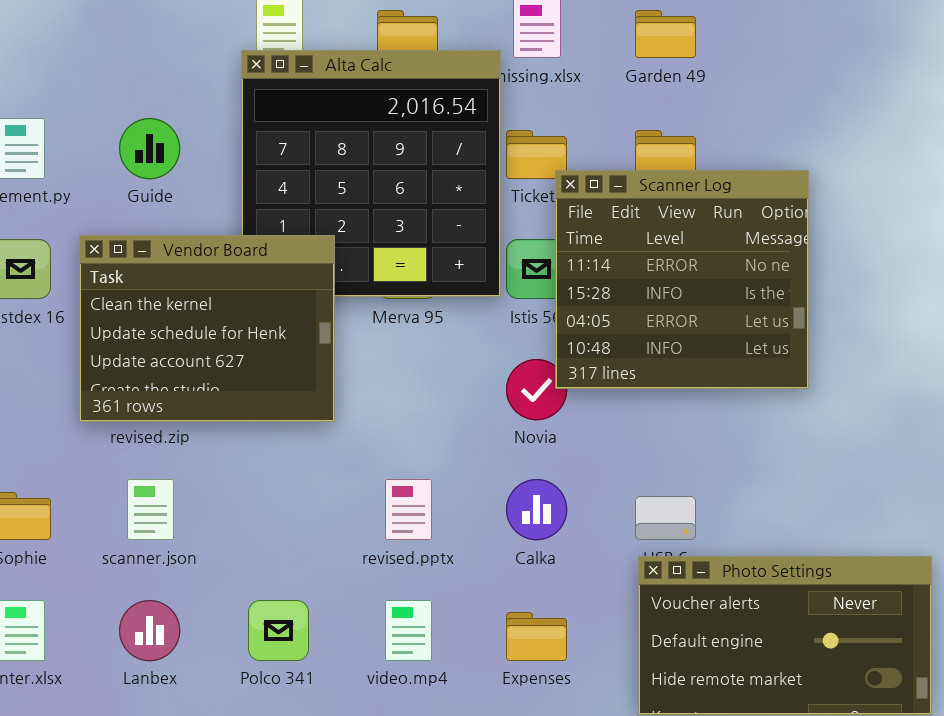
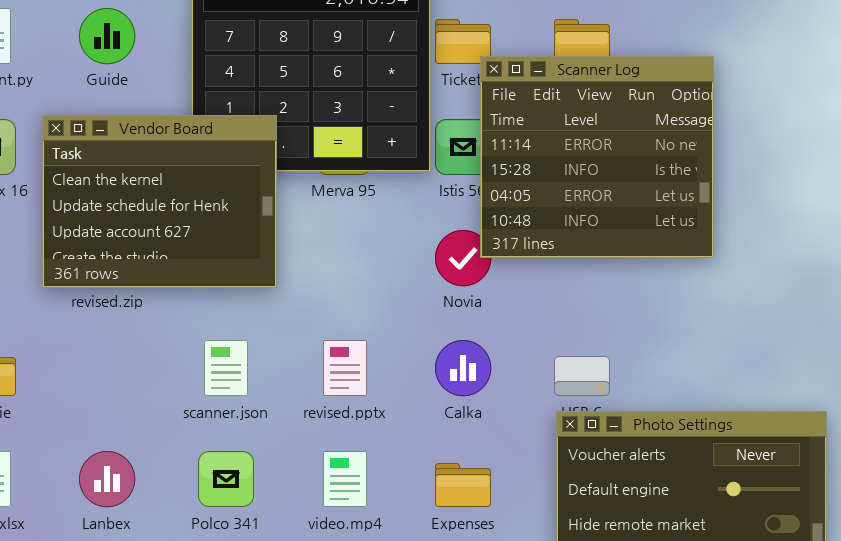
scanner.json: [127,479,174,540] -> [204,340,248,396], moved

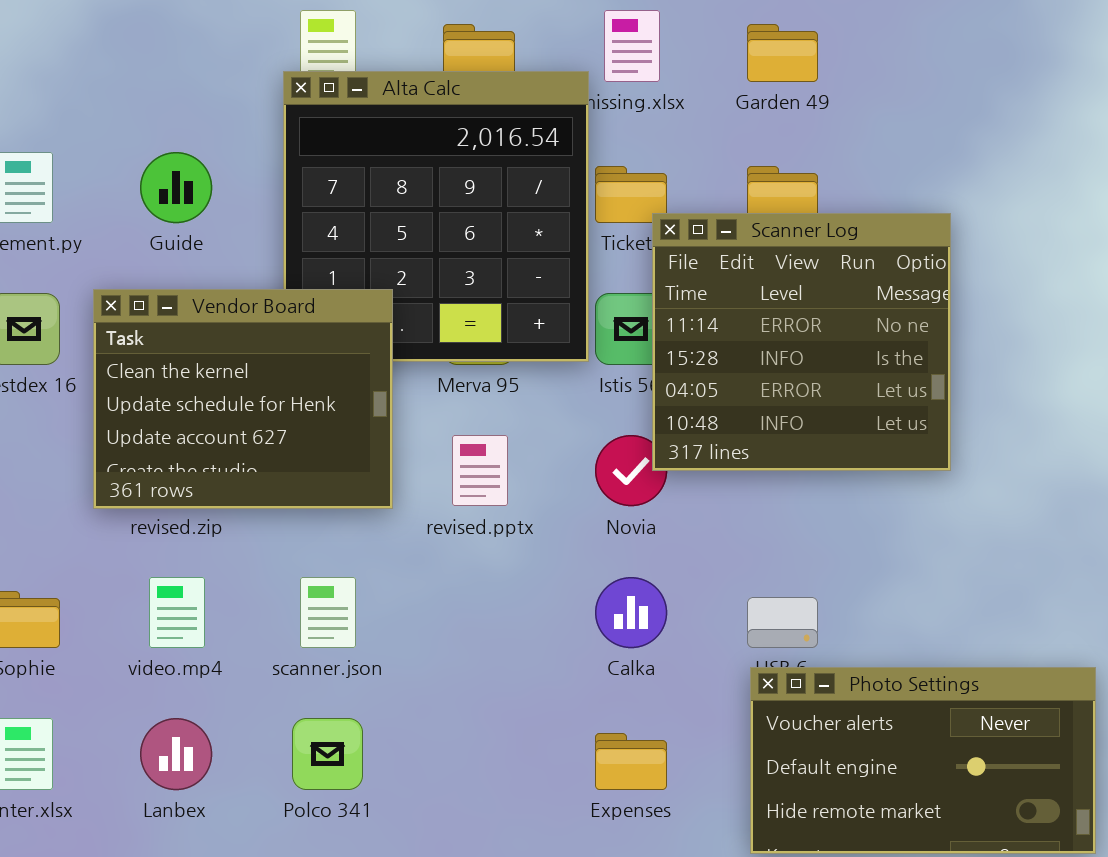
revised.pptx: [323,340,367,396] -> [452,435,508,506], moved
video.mp4: [323,451,367,507] -> [149,577,205,648], moved

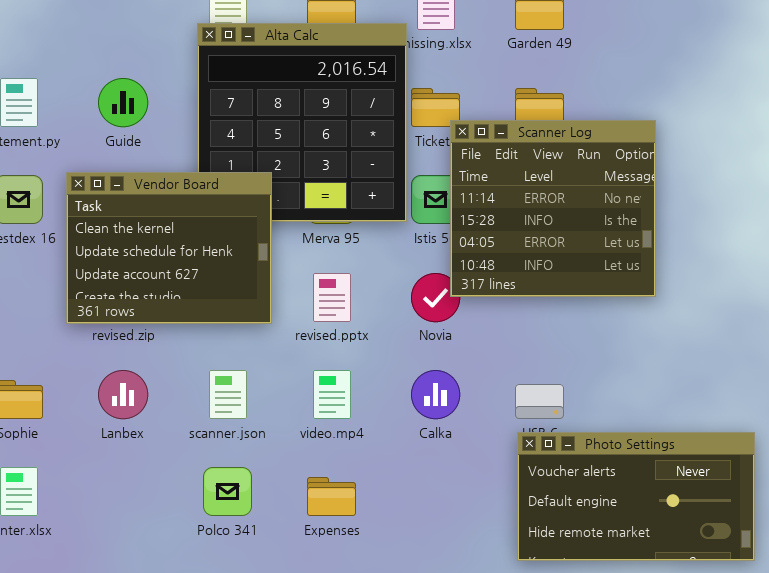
video.mp4: [149,577,205,648] -> [313,370,351,419], moved
Lanbex: [140,718,212,790] -> [98,370,148,419], moved
Expenses: [595,733,667,790] -> [307,477,356,516], moved

